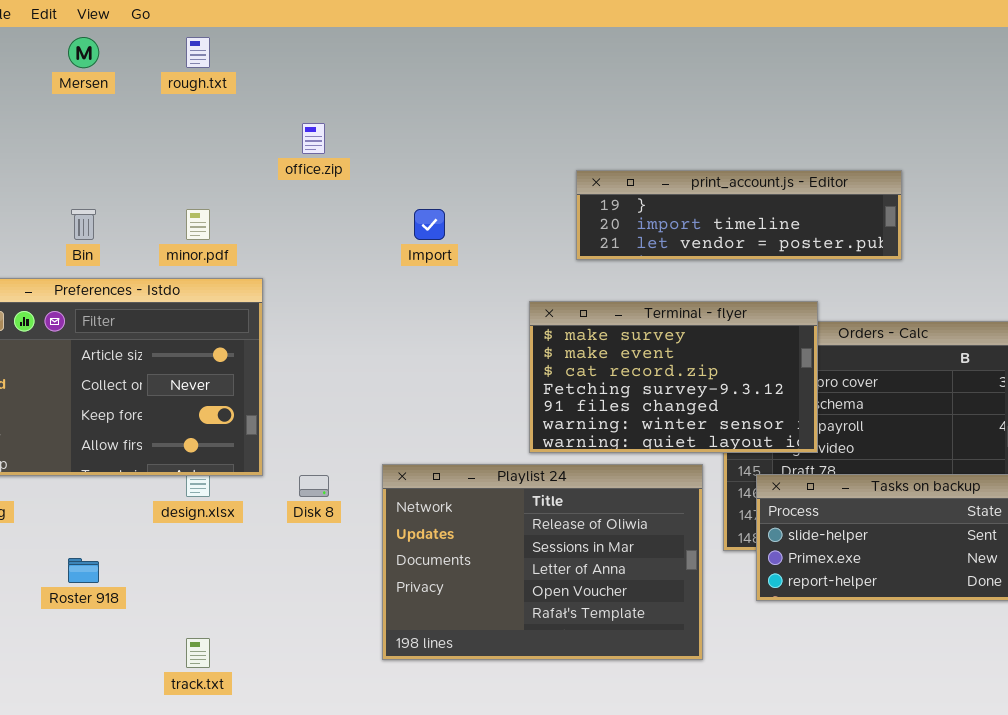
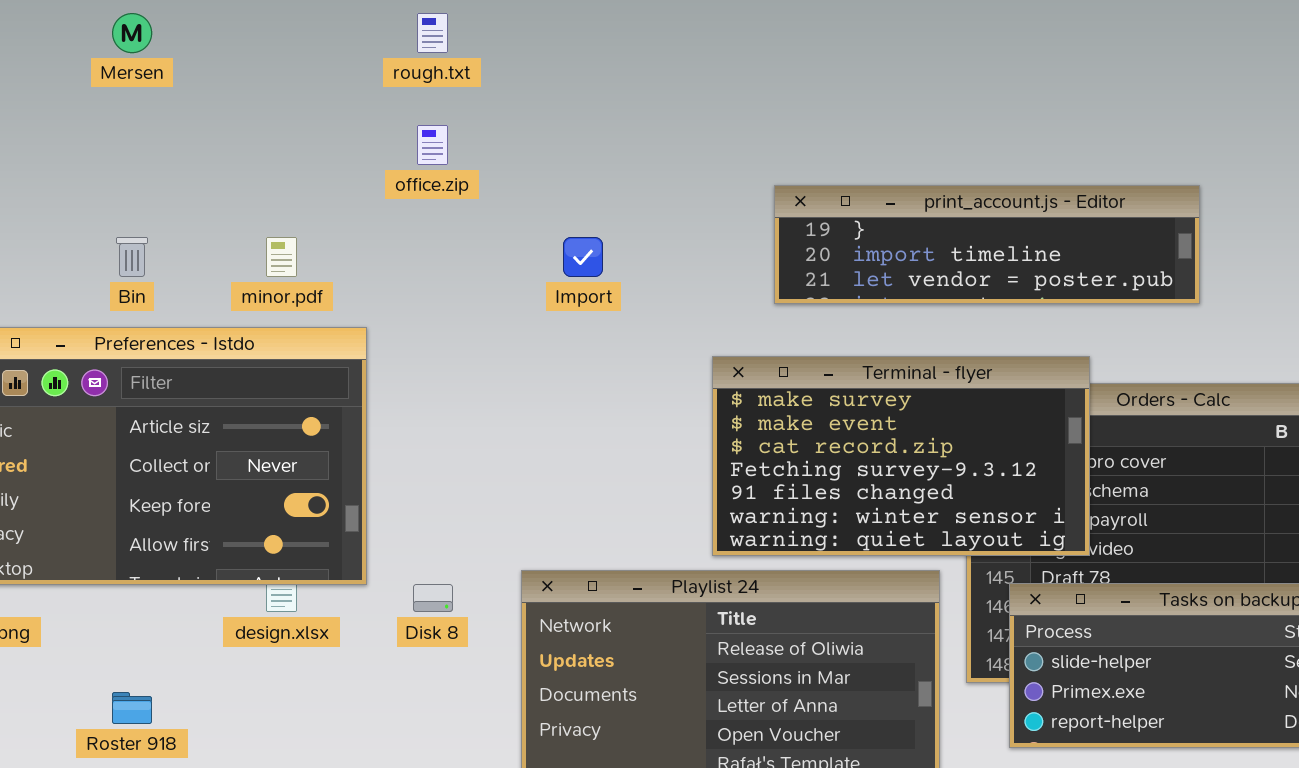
rough.txt: [186,37,210,68] -> [417,13,448,53], moved

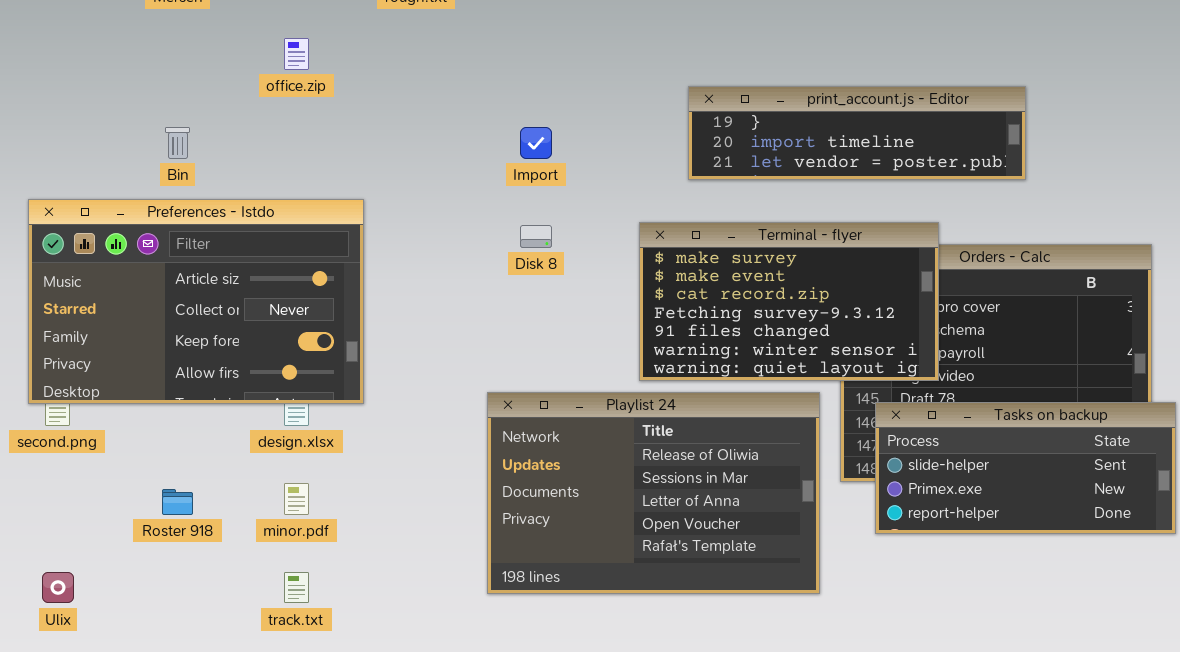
office.zip: [417,125,448,165] -> [284,38,309,70], moved
minor.pdf: [266,237,297,277] -> [284,483,309,515], moved
Disk 8: [413,584,453,612] -> [520,225,552,248], moved

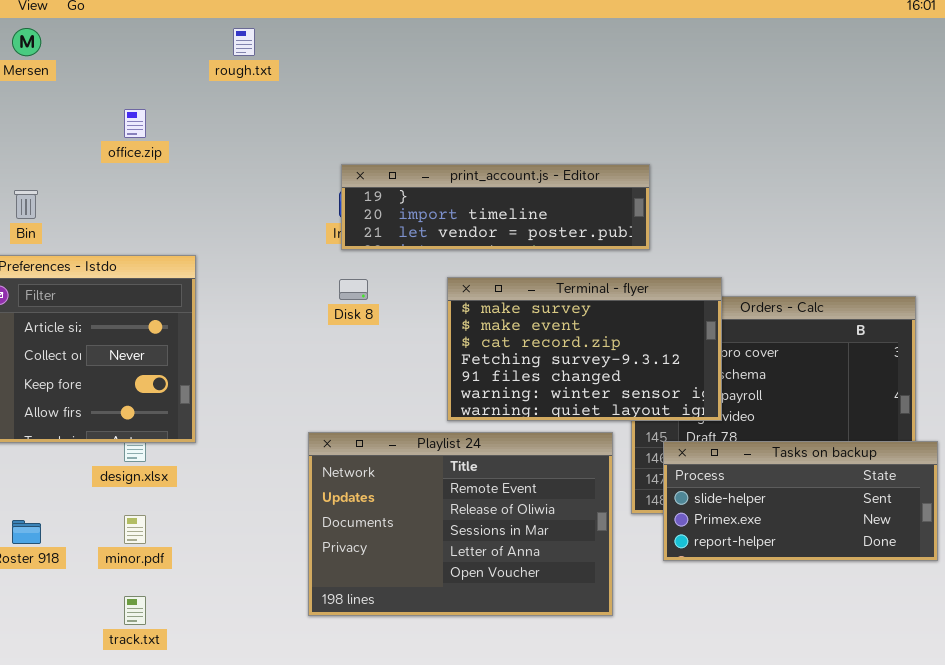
print_account.js - Editor: [688,86,1026,180] -> [341,164,650,250], moved
Playlist 24: [487,392,820,594] -> [308,432,613,616], scrolled up 1 row

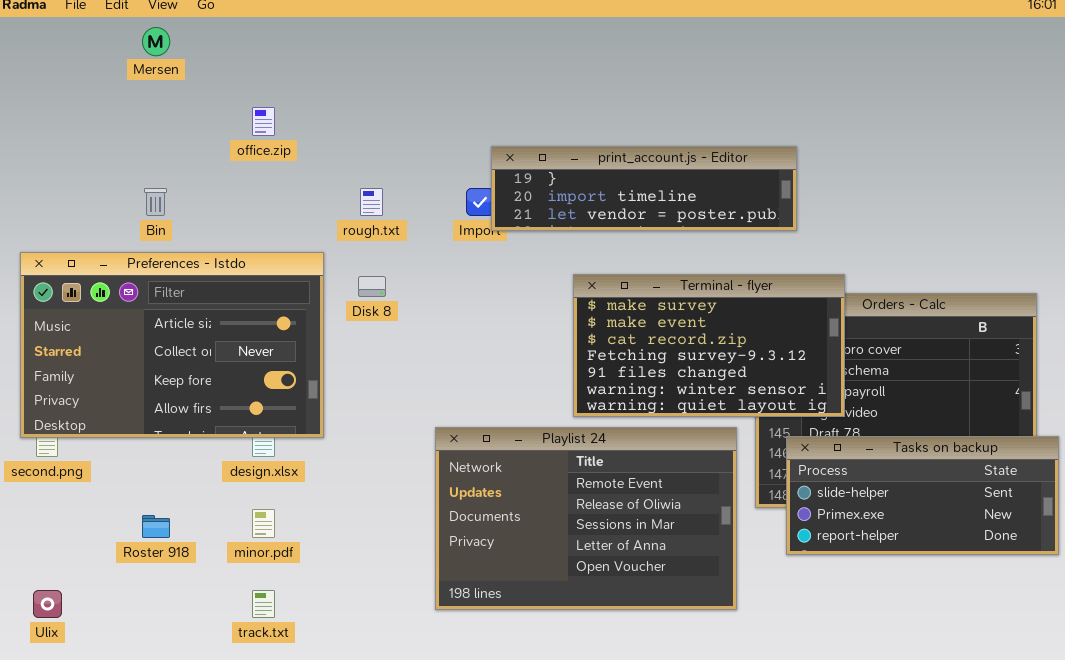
rough.txt: [233,28,255,56] -> [360,188,383,216], moved
print_account.js - Editor: [341,164,650,250] -> [491,146,797,231], moved
Disk 8: [339,279,368,300] -> [358,276,386,297], moved

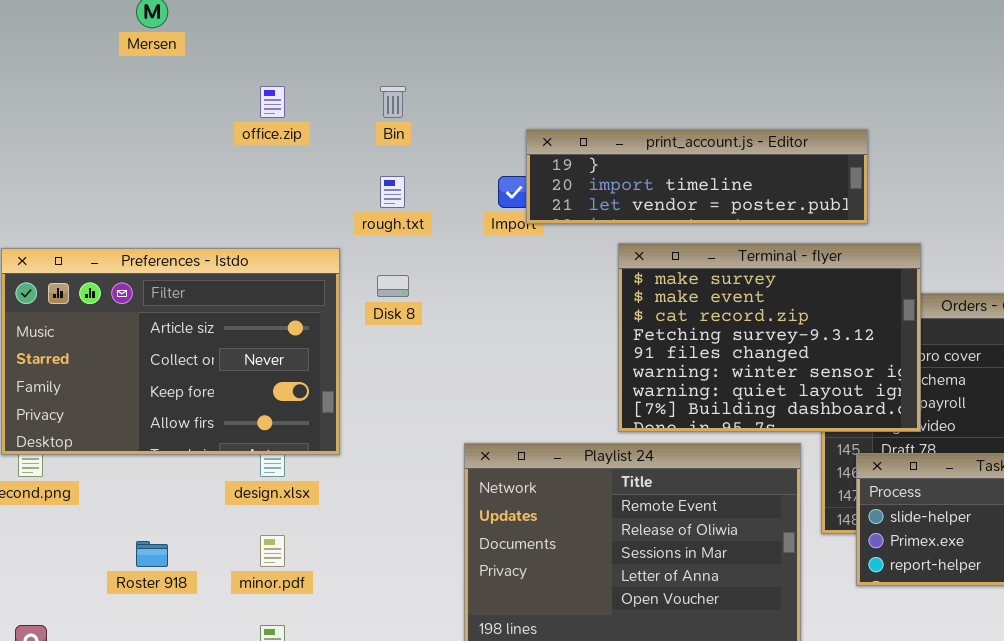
Bin: [144,188,167,216] -> [380,86,406,118], moved
Terminal - flyer: [573,274,845,417] -> [618,243,921,432], resized

